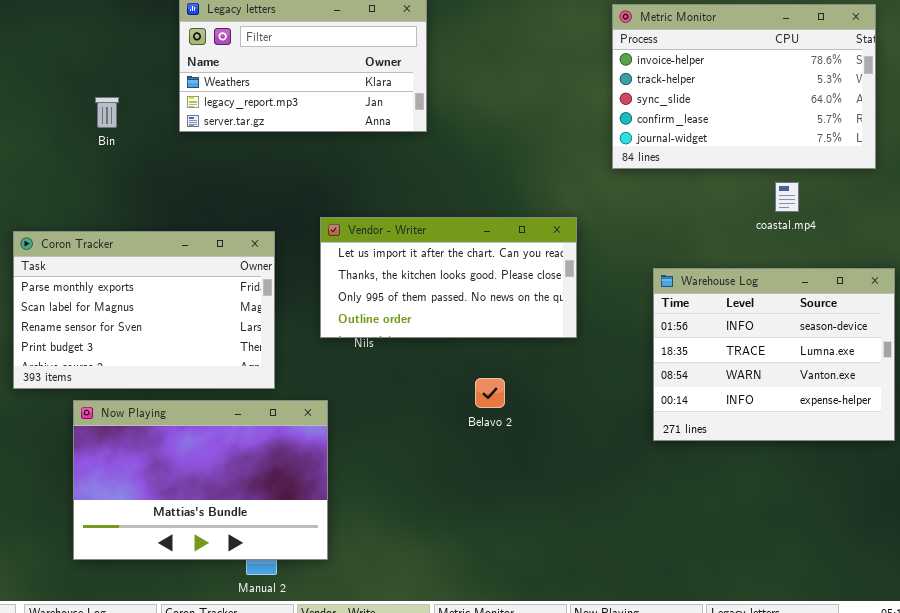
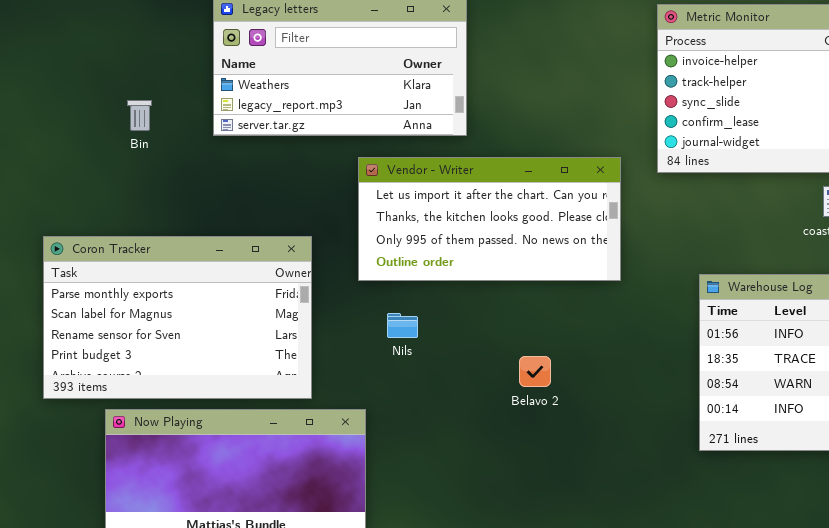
Vendor - Writer: [320,217,577,338] -> [358,157,621,281], moved
Belavo 2: [475,378,505,408] -> [519,356,551,387], moved

